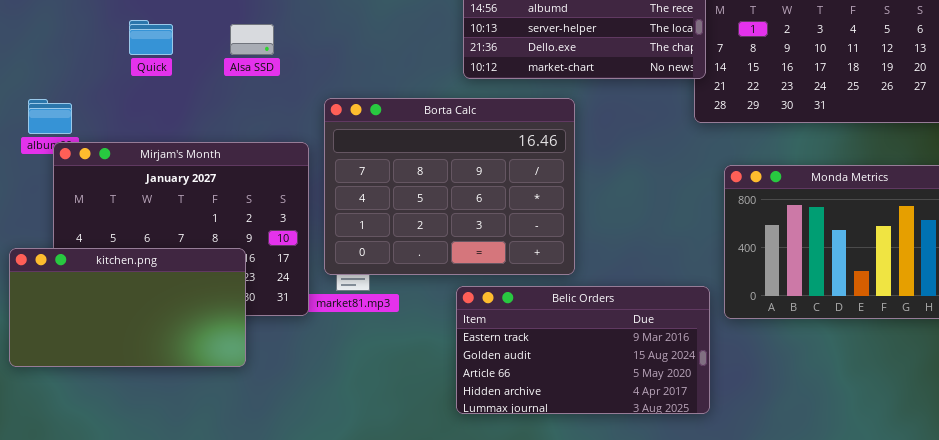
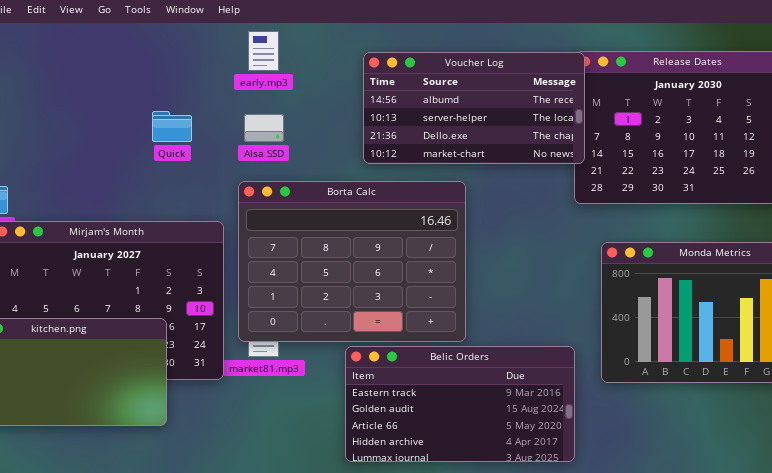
Quick: [129,20,173,55] -> [152,111,192,142], moved
Alsa SSD: [230,24,274,55] -> [244,114,284,142], moved
Belic Orders: [456,286,710,414] -> [345,346,575,462], moved

